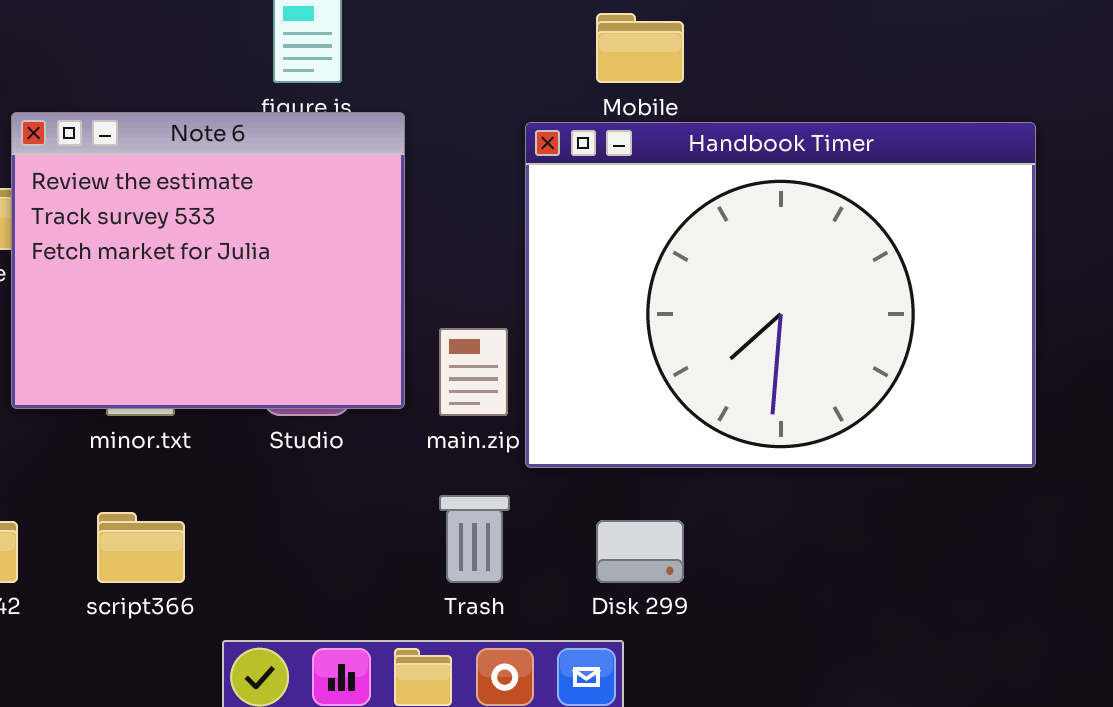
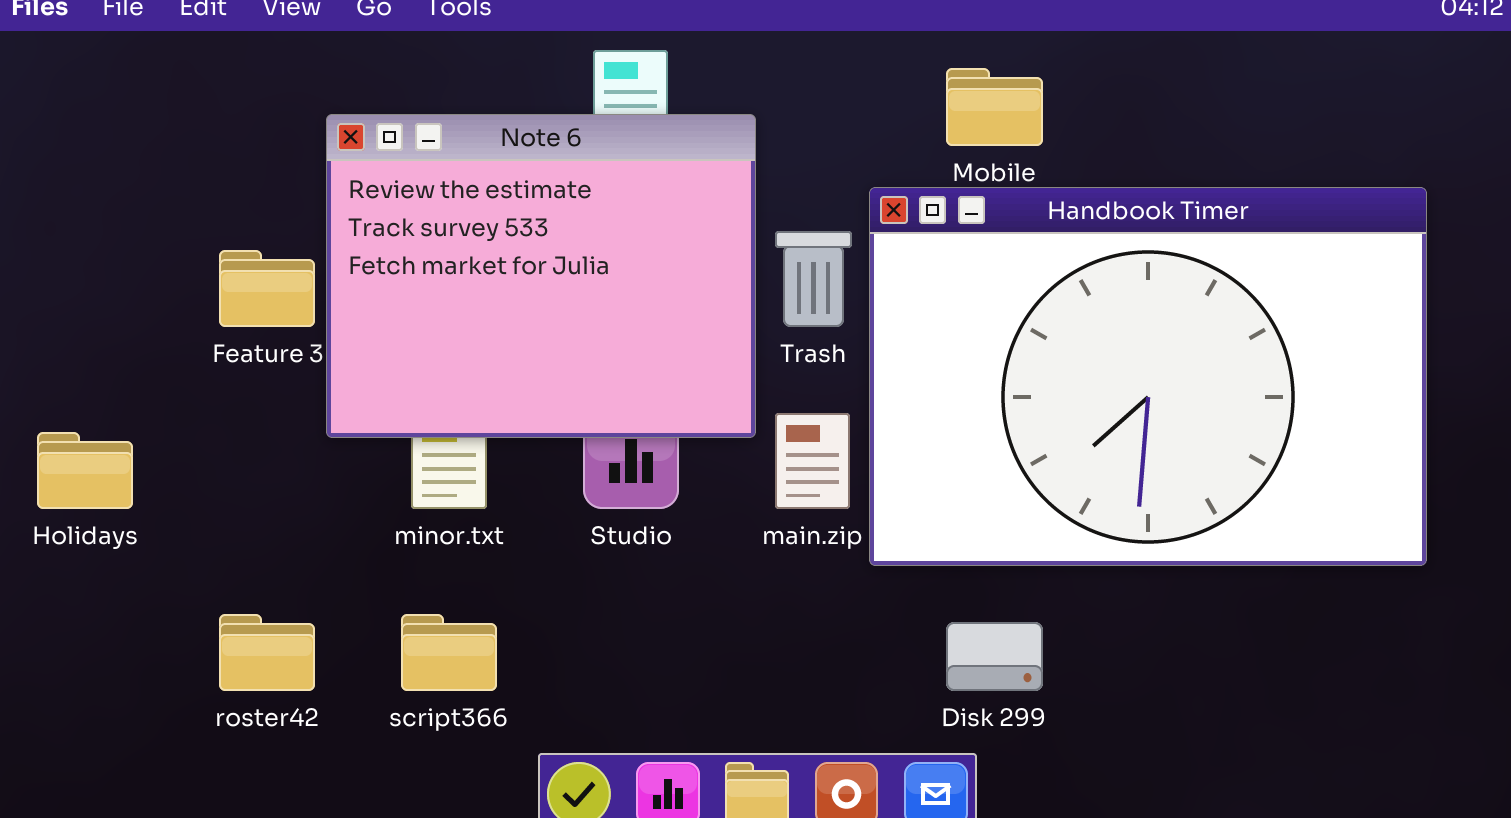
Note 6: [11,112,405,409] -> [326,114,756,438], moved
Trash: [439,495,510,583] -> [775,231,852,327], moved

